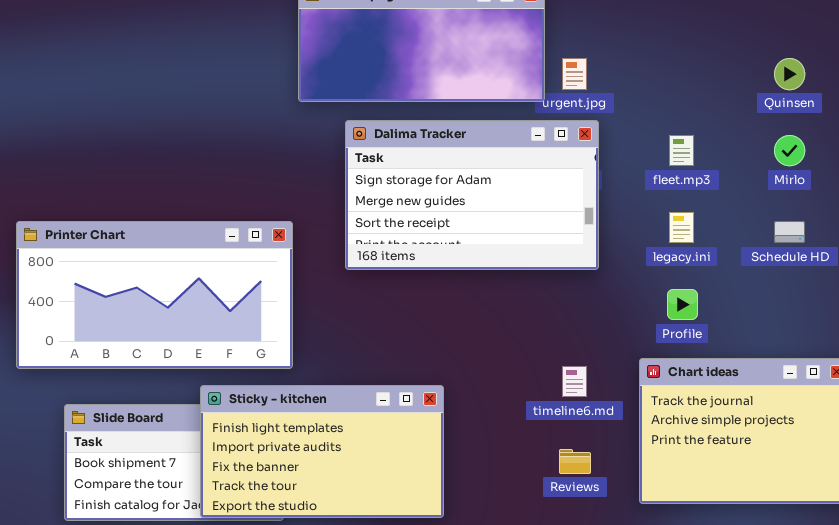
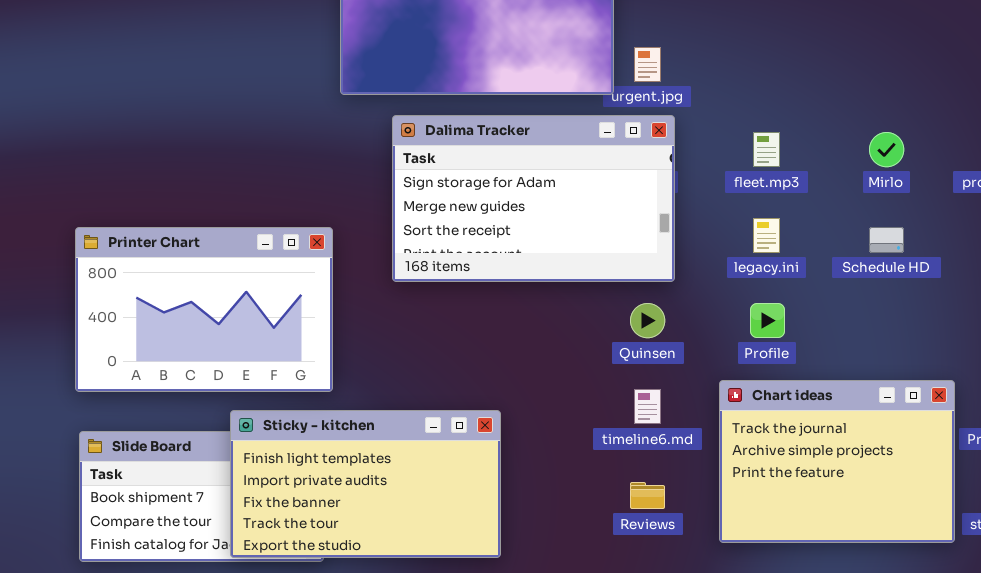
Quinsen: [774,58,805,90] -> [630,303,665,338], moved
Printer Chart: [16,221,293,369] -> [75,227,333,392], resized

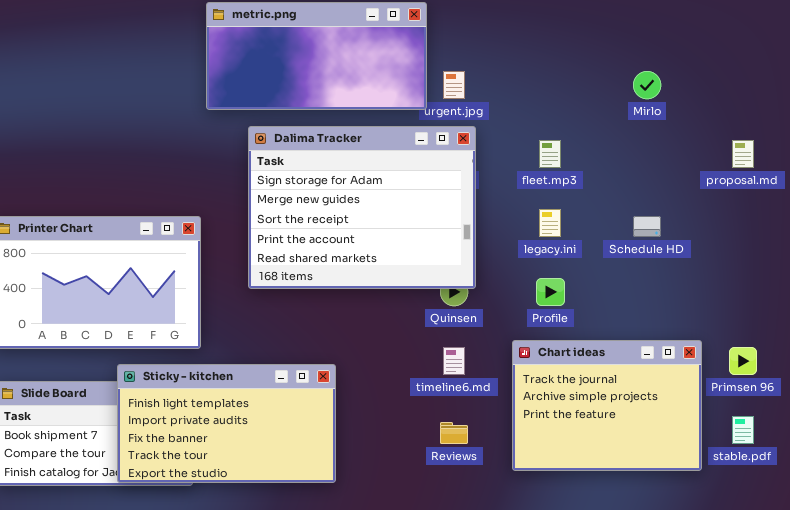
Dalima Tracker: [392,115,675,282] -> [248,126,476,289], resized
Mirlo: [869,132,904,167] -> [633,71,661,99], moved

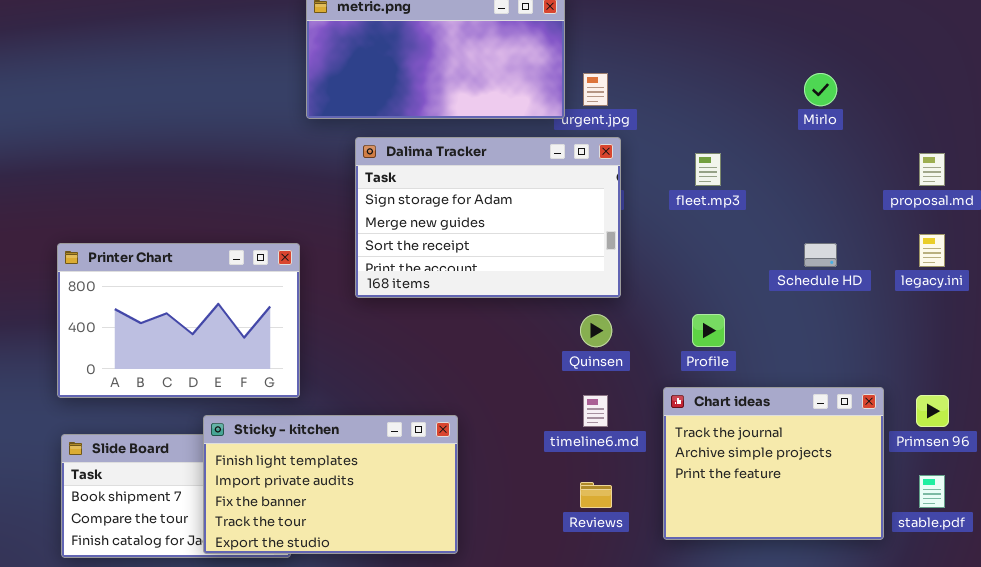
Dalima Tracker: [248,126,476,289] -> [355,137,621,298], resized
legacy.ini: [539,209,561,237] -> [919,234,945,267], moved

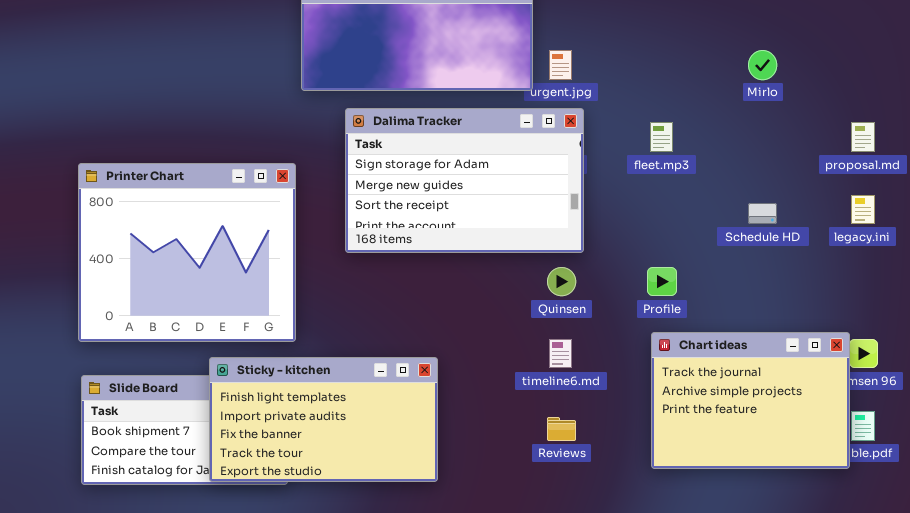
Printer Chart: [57,243,300,398] -> [78,163,296,342], resized
Chart ideas: [663,387,884,540] -> [651,332,850,469], moved

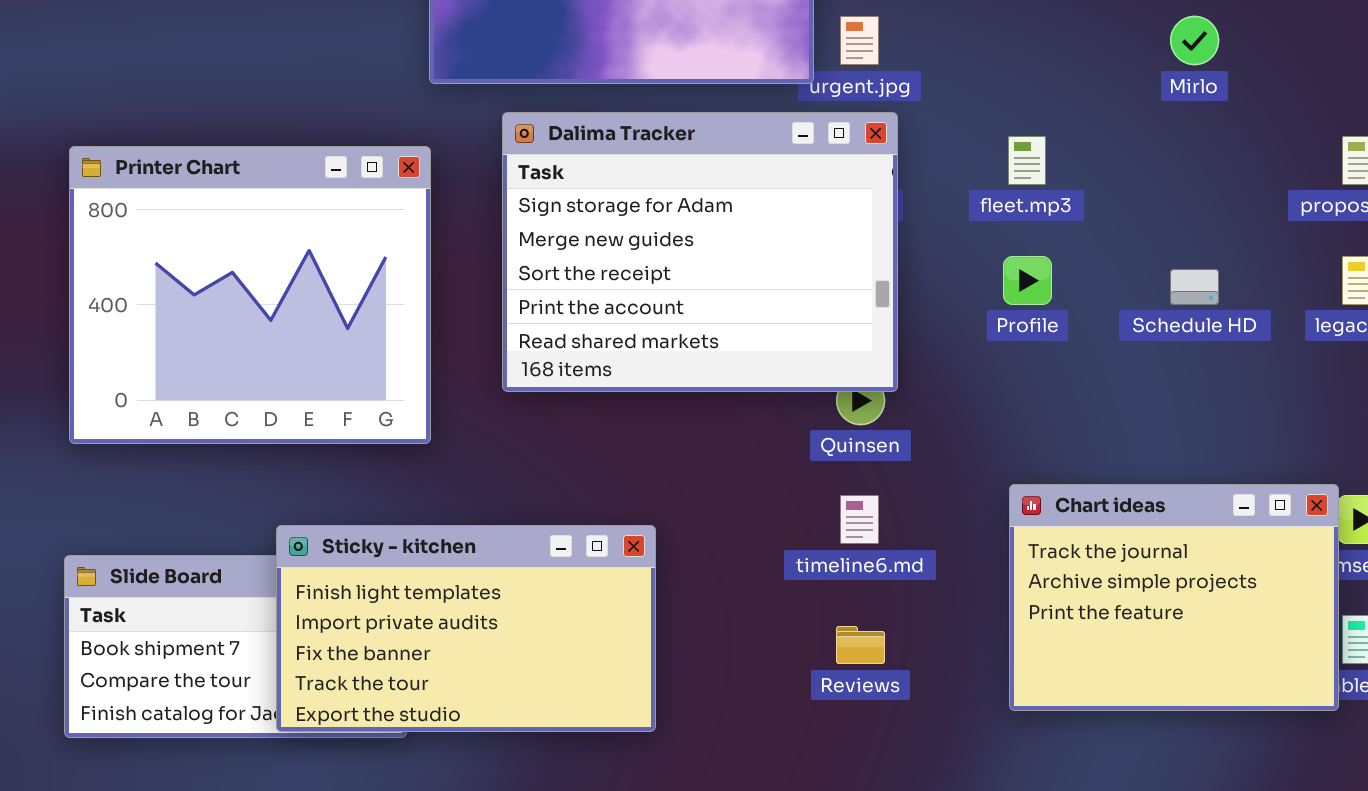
Dalima Tracker: [345,108,584,253] -> [502,112,898,392], resized
Printer Chart: [78,163,296,342] -> [69,146,431,444], moved
Profile: [647,267,677,296] -> [1003,256,1052,305], moved

